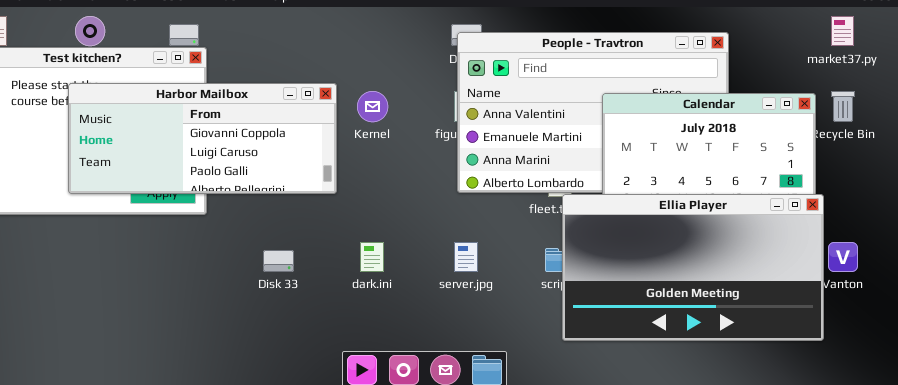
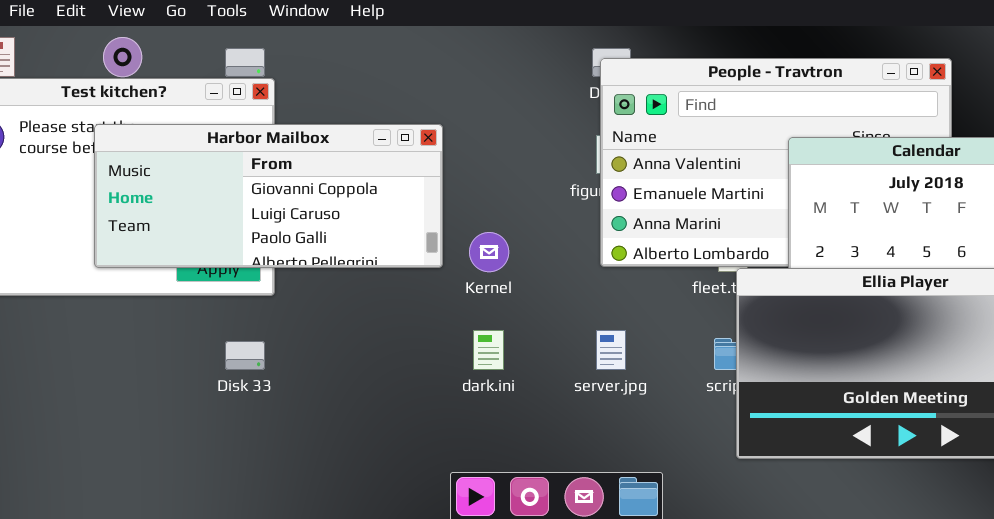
Kernel: [357,91,388,122] -> [469,232,509,272], moved
Disk 33: [263,250,294,272] -> [225,341,265,370], moved

